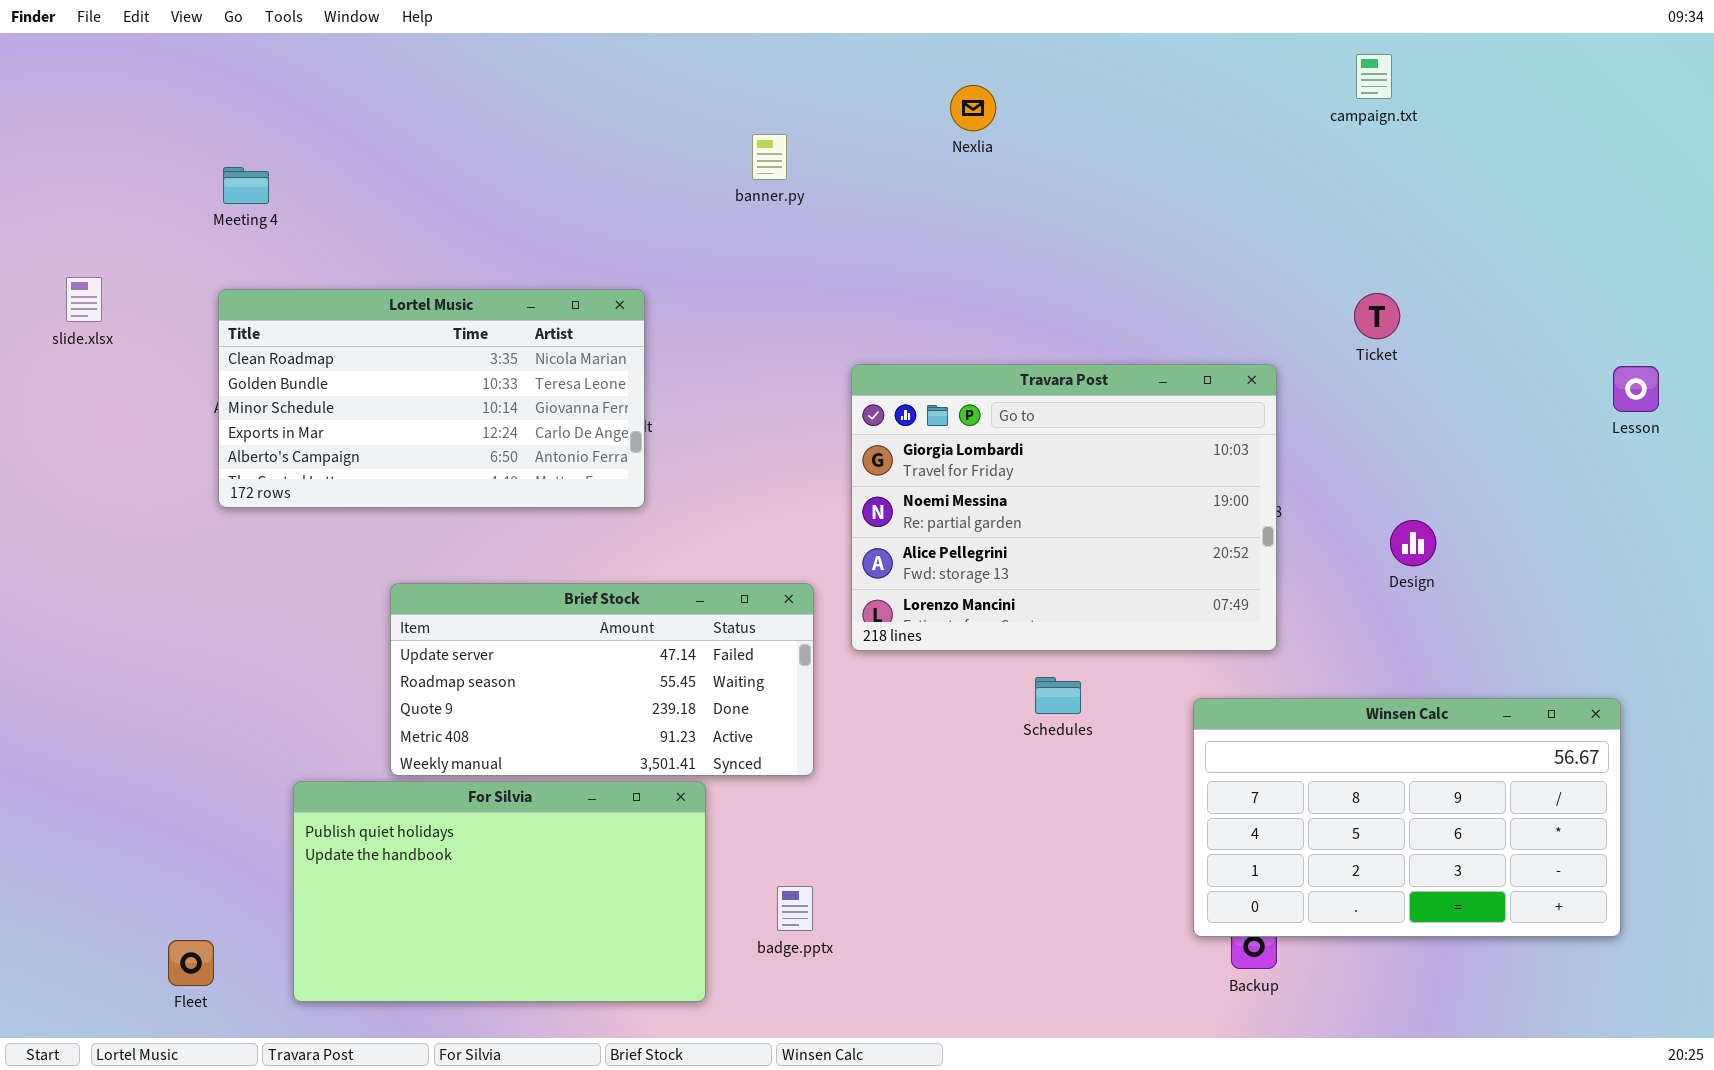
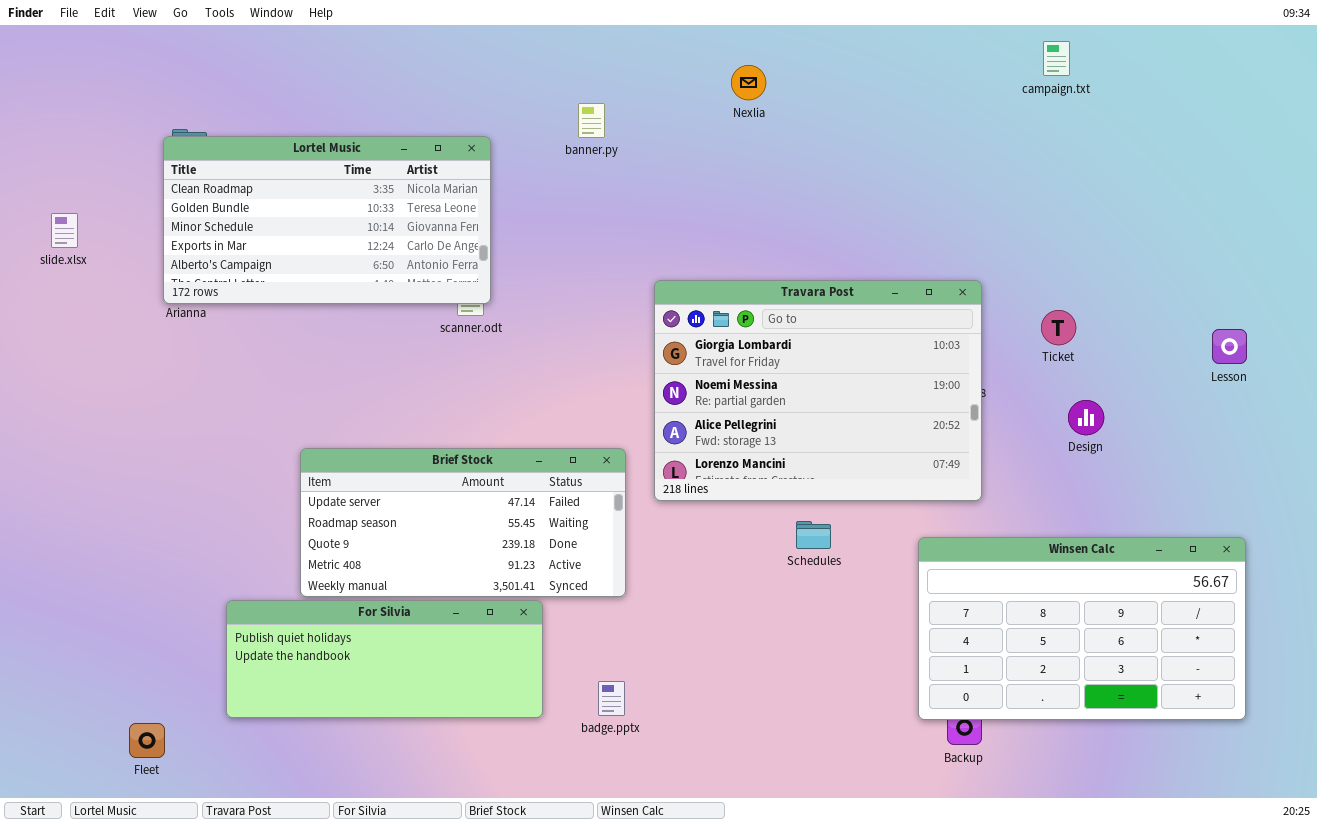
Lortel Music: [218,289,645,508] -> [163,136,491,304], moved
Ticket: [1354,293,1400,339] -> [1041,310,1076,345], moved
Lesson: [1613,366,1659,412] -> [1212,329,1247,364], moved
For Silvia: [293,781,706,1002] -> [226,600,543,718], resized

